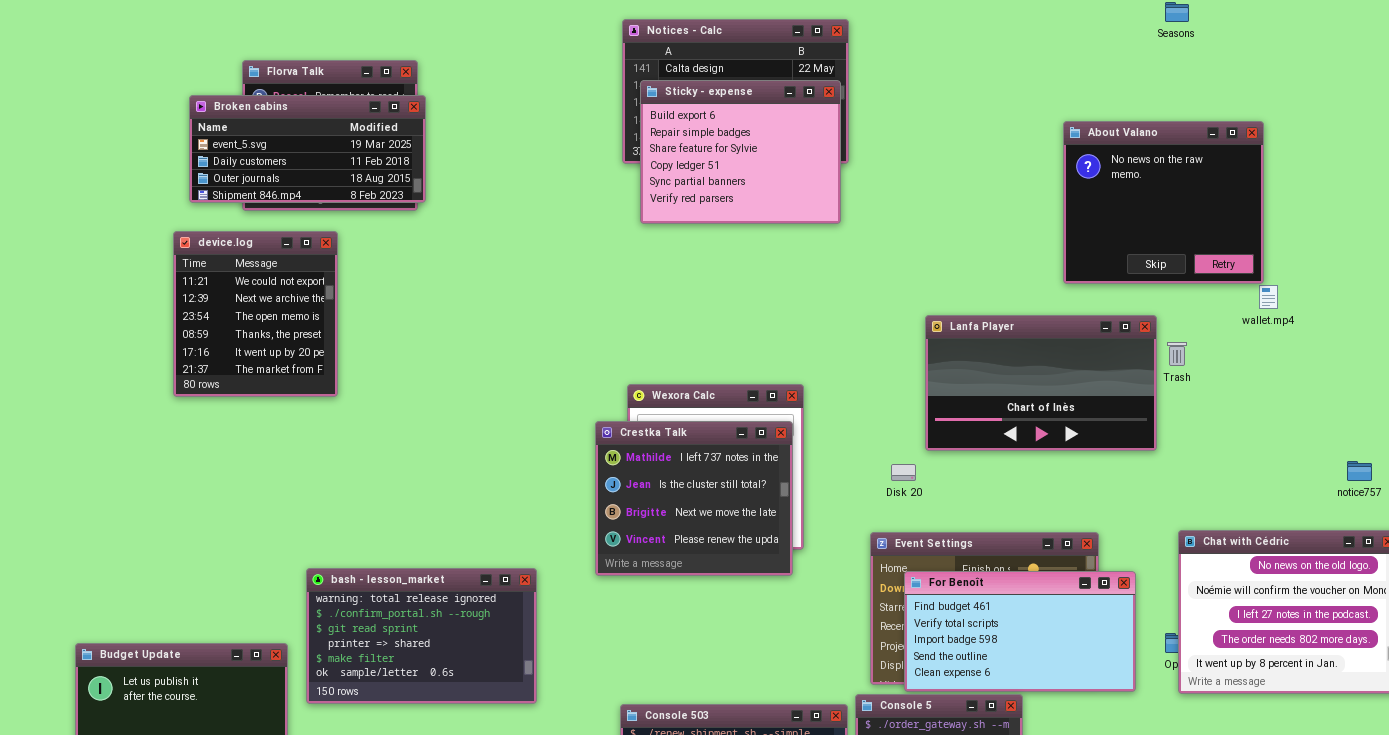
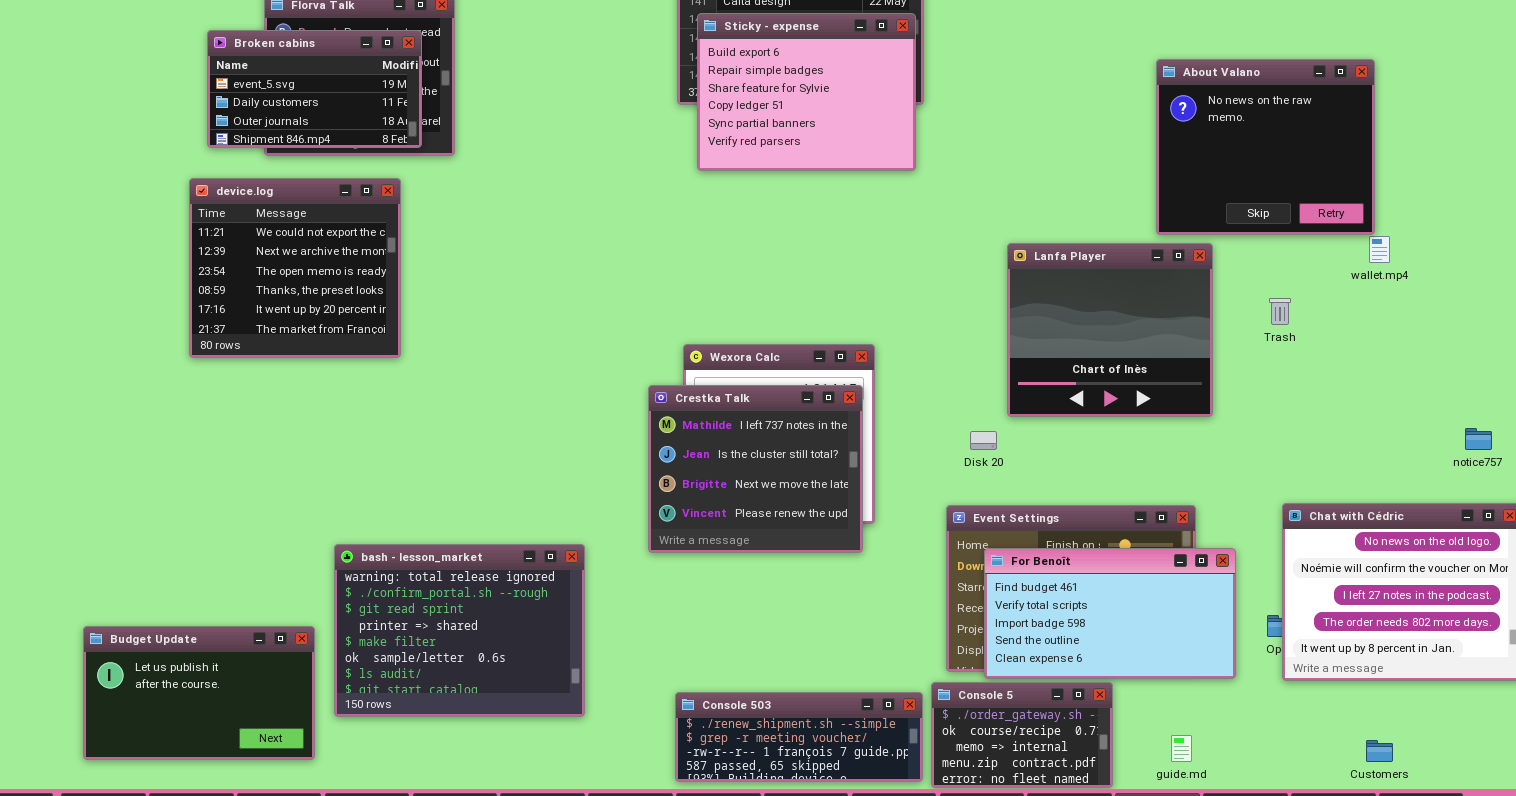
Broken cabins: [189,95,426,203] -> [207,30,422,148], resized
device.log: [173,231,338,397] -> [189,178,401,358], resized
Lanfa Player: [925,315,1157,451] -> [1007,243,1213,417], resized
bash - lesson_market: [306,568,537,704] -> [334,544,585,717], resized

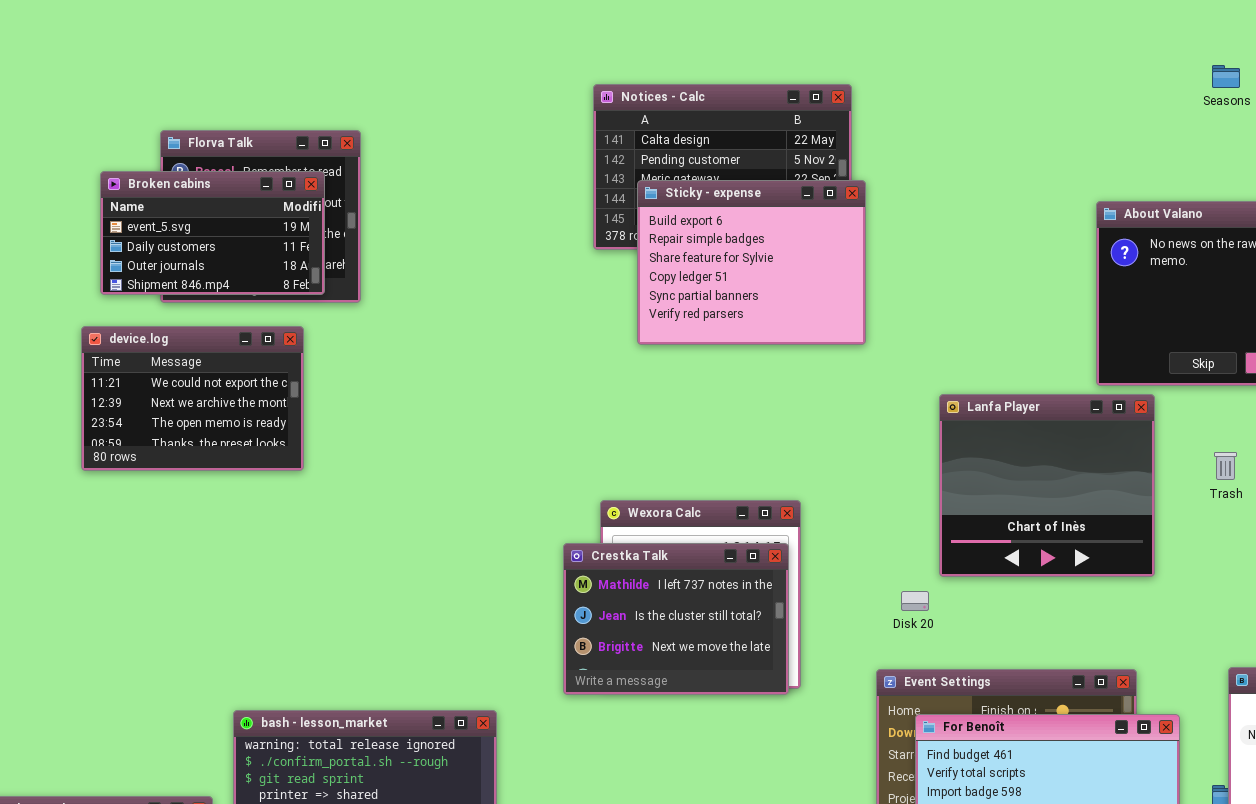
Sticky - expense: [697,13,916,171] -> [637,180,866,345], moved
device.log: [189,178,401,358] -> [81,326,304,471], resized
Crestka Talk: [648,385,863,553] -> [563,543,789,695], resized

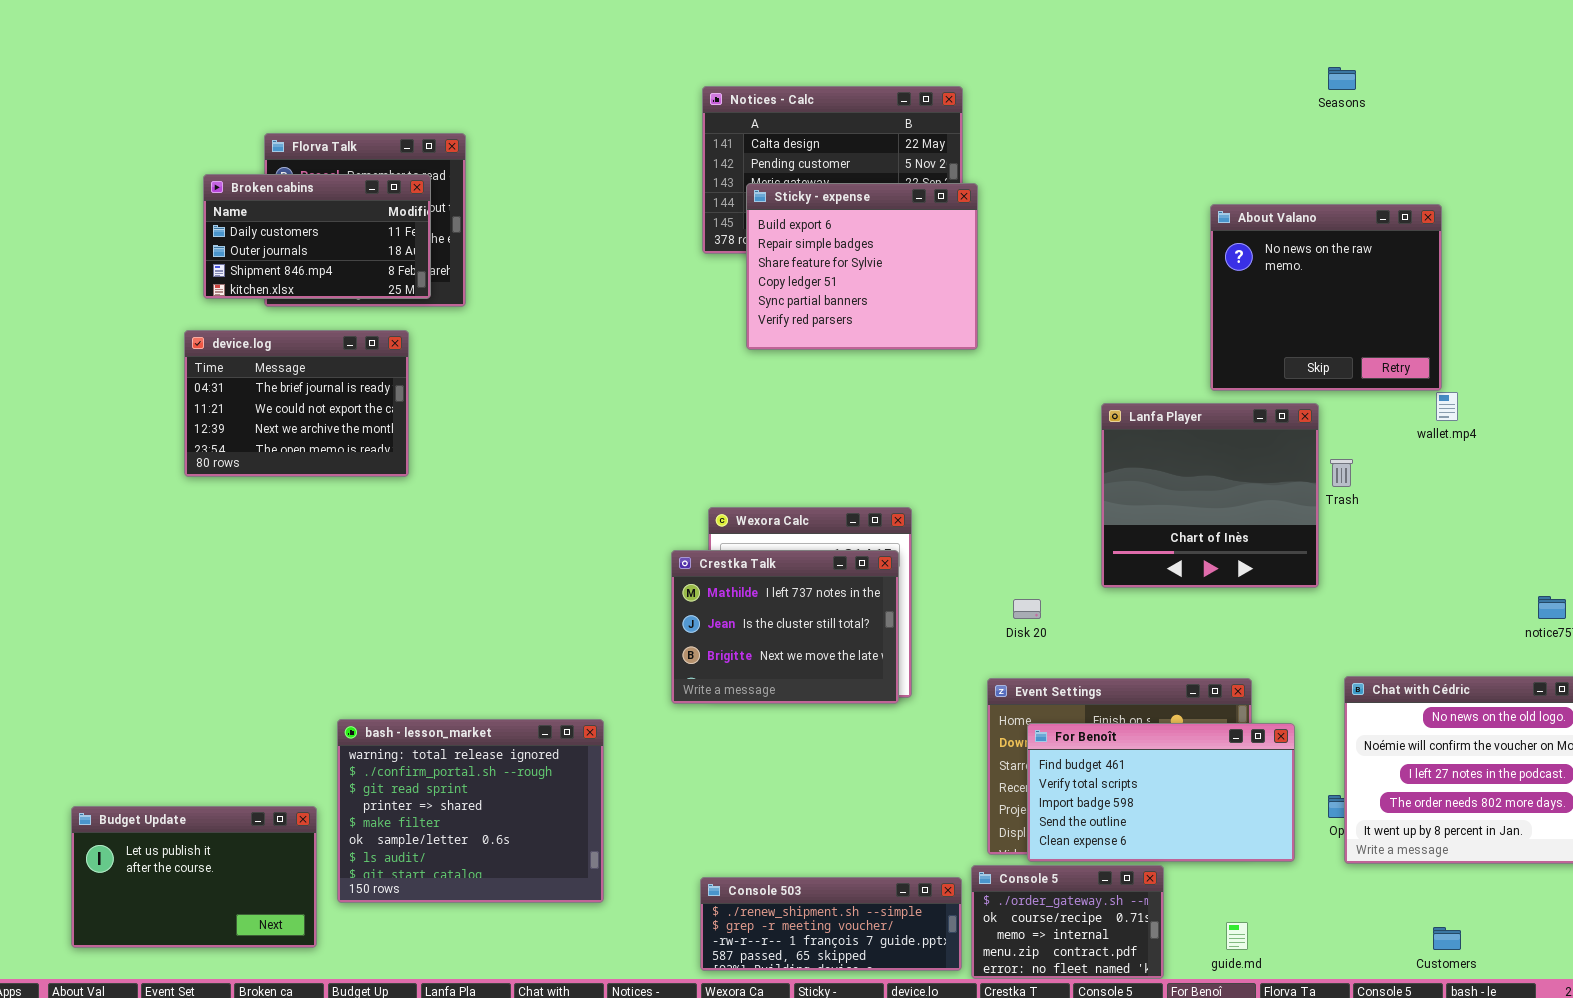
Broken cabins: [100,171,325,295] -> [203,174,431,299], scrolled down 1 row
device.log: [81,326,304,471] -> [184,330,409,477], scrolled up 1 row
Lanfa Player: [939,394,1155,577] -> [1101,403,1319,588], moved

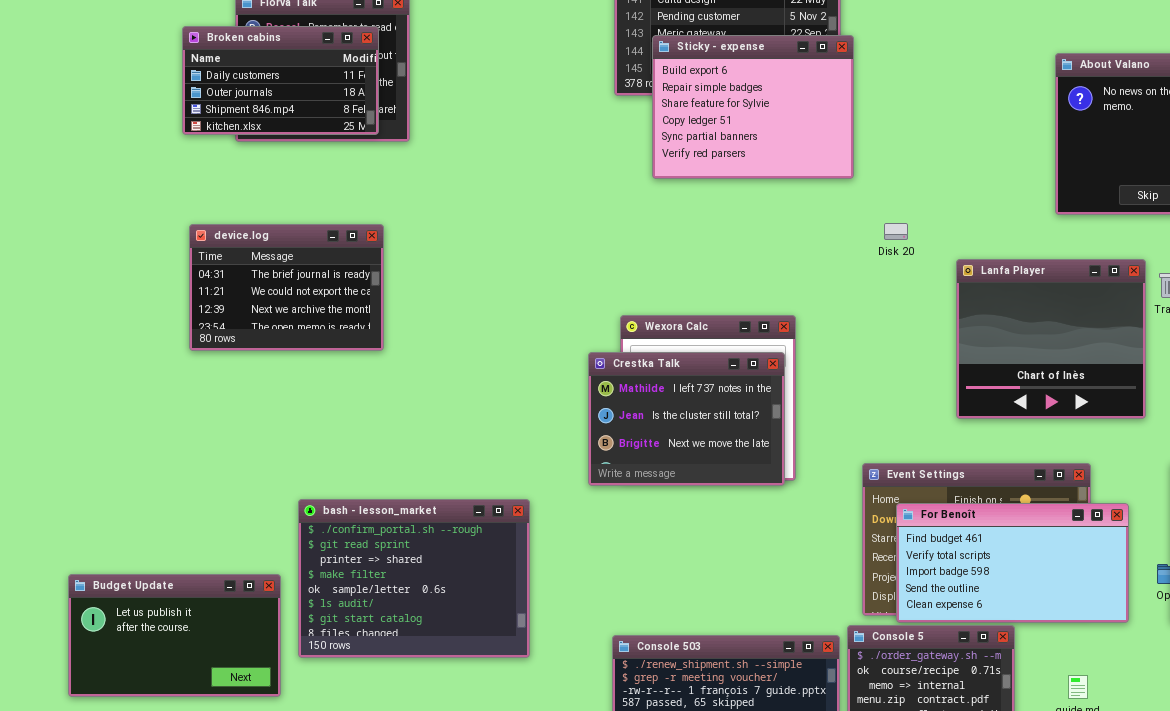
device.log: [184,330,409,477] -> [189,224,384,351], moved
Lanfa Player: [1101,403,1319,588] -> [956,259,1146,419], moved
Disk 20: [1013,599,1041,619] -> [884,223,908,240], moved
bash - lesson_market: [337,719,604,903] -> [298,499,530,658], scrolled down 1 row

